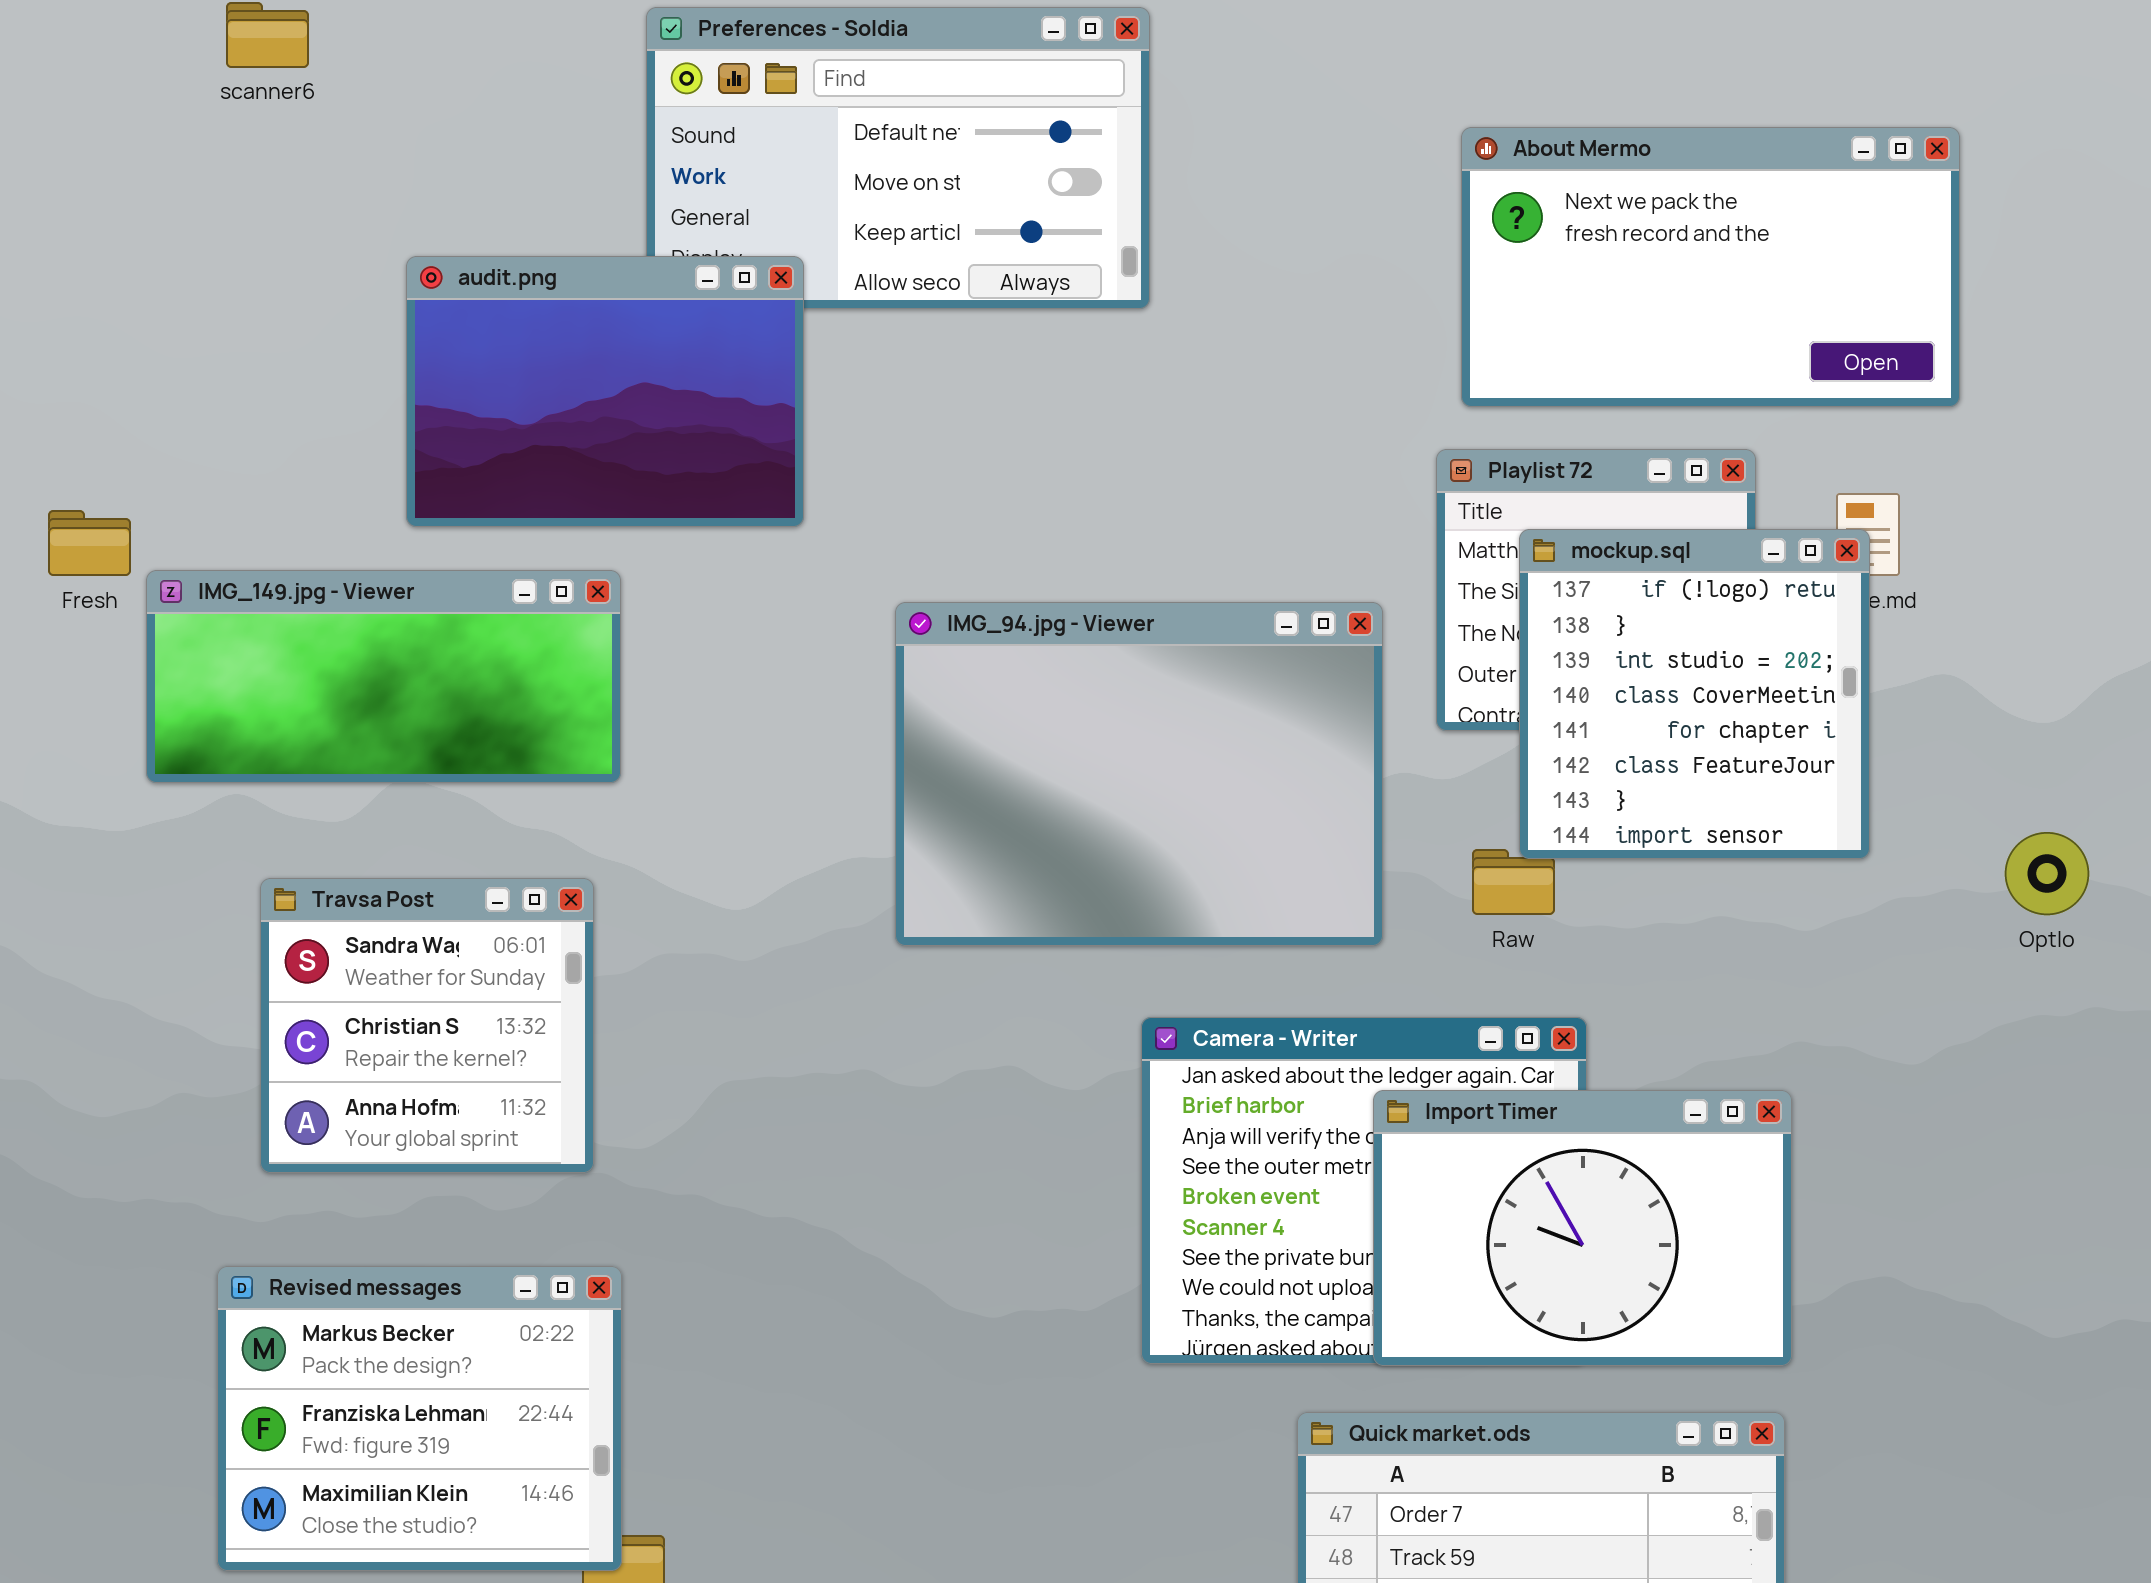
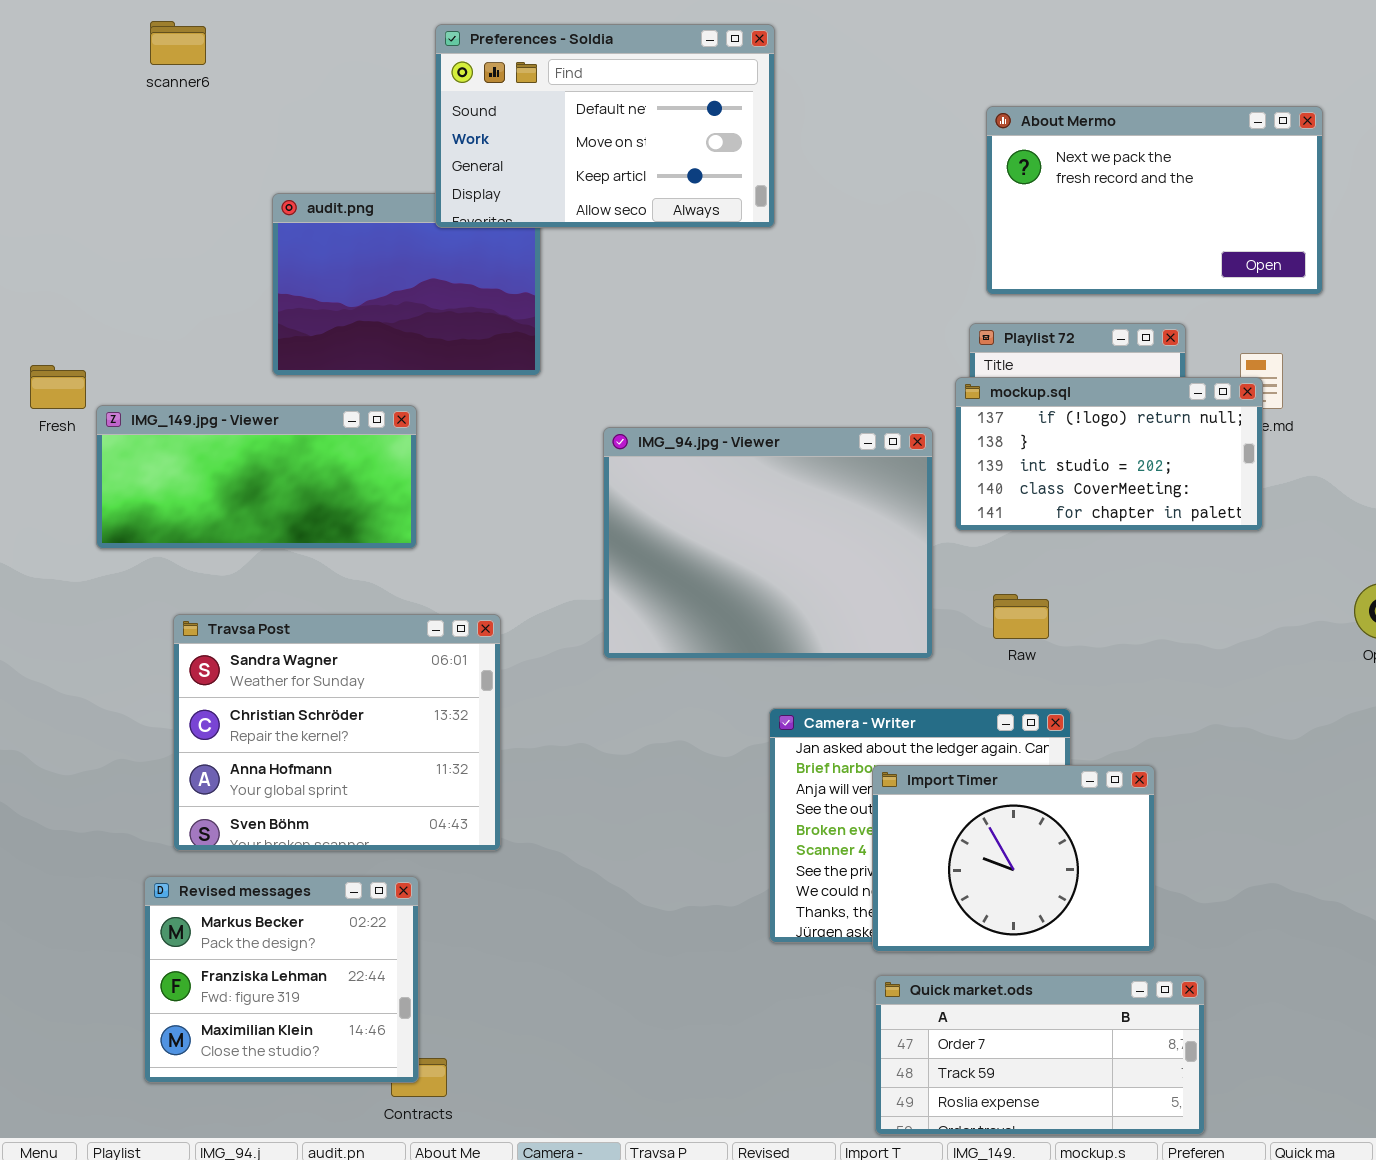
Preferences - Soldia: [646,7,1150,309] -> [435,24,775,228], raised
mockup.sql: [1519,529,1870,859] -> [955,377,1263,531], resized
Travsa Post: [260,878,594,1173] -> [173,614,501,851], resized
Import Timer: [1373,1090,1792,1366] -> [872,765,1155,952], moved

